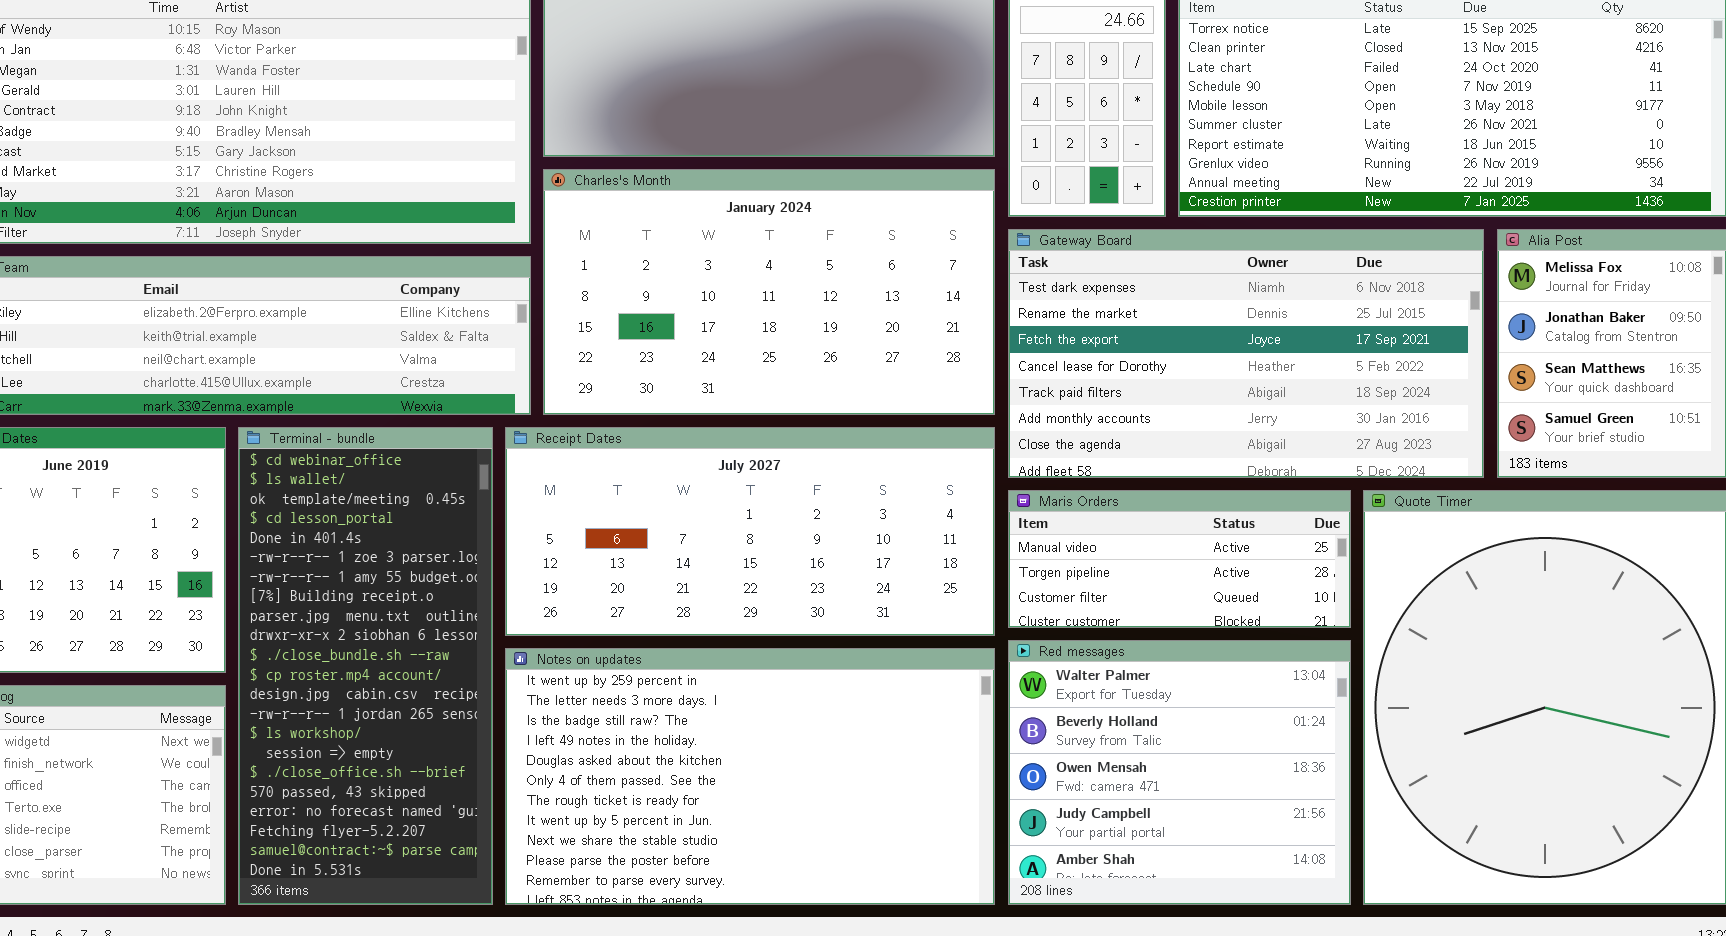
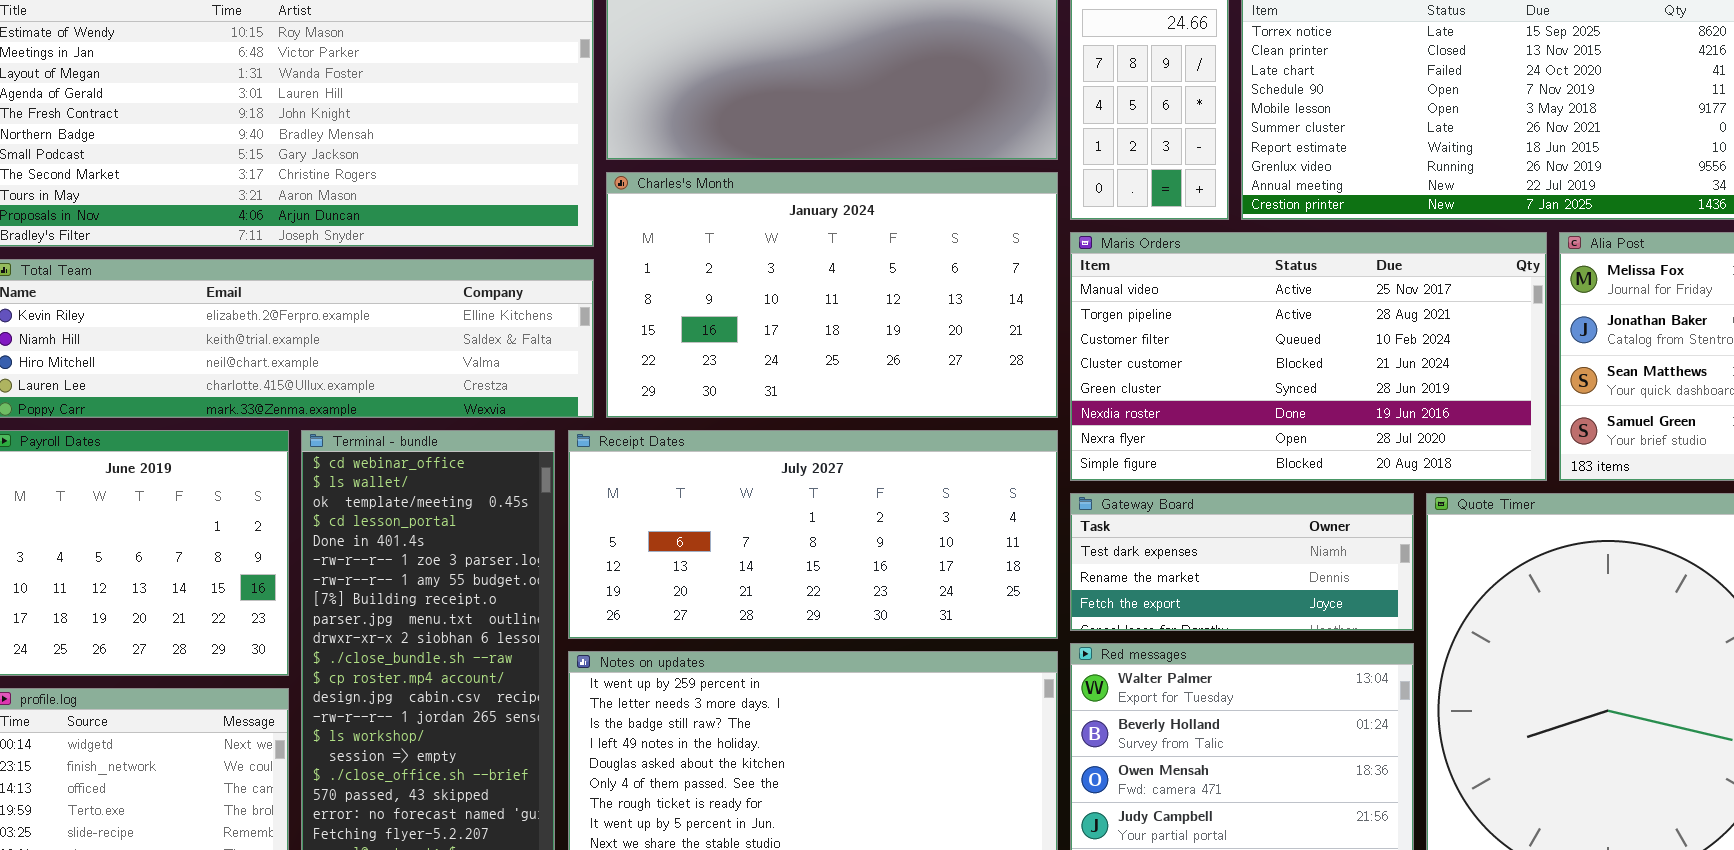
Gateway Board: [1008,229,1484,478] -> [1070,493,1414,631], moved, resized
Maris Orders: [1008,490,1351,628] -> [1070,232,1547,481], moved, resized

